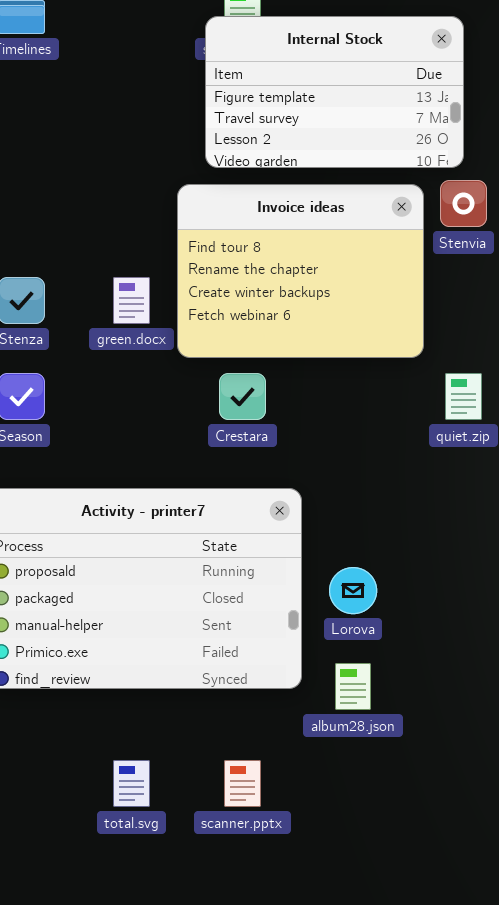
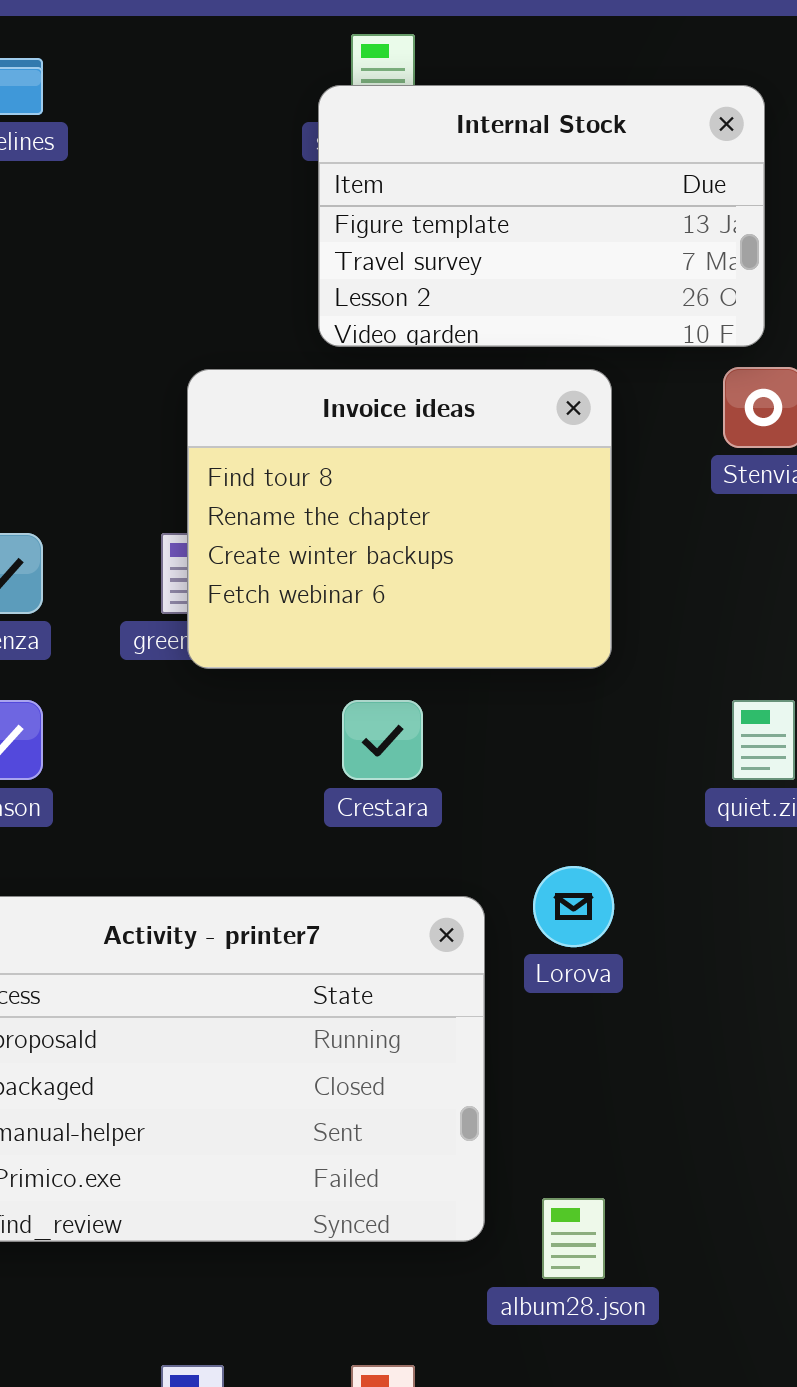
Invoice ideas: [177,184,424,358] -> [187,369,612,669], moved
Lorova: [329,567,377,614] -> [533,866,614,947], moved

